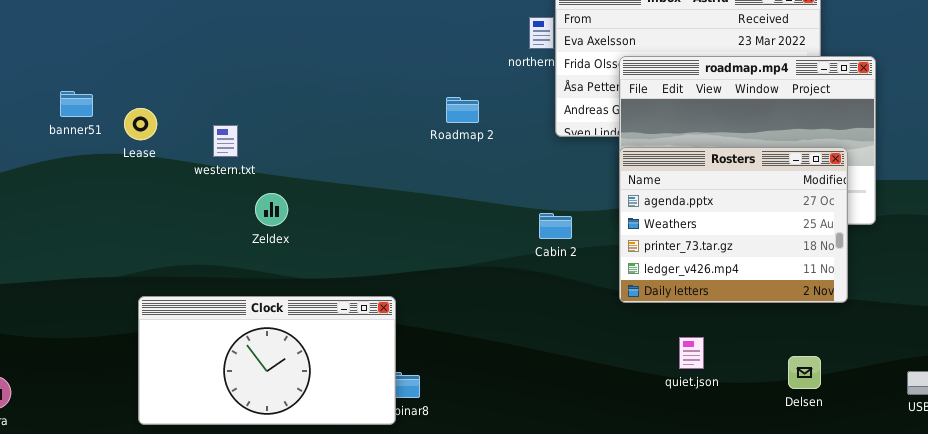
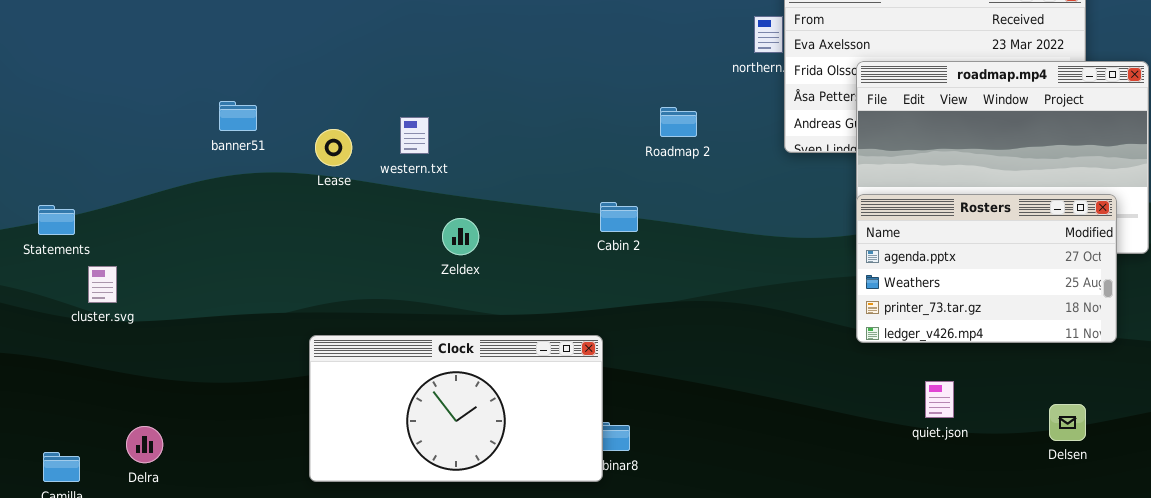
Lease: [124,108,157,140] -> [315,129,352,166], moved
western.txt: [213,125,238,157] -> [400,117,429,154], moved
Rosters: [619,147,848,303] -> [856,194,1117,343], resized
Cabin 2: [539,213,572,239] -> [600,202,638,232], moved

